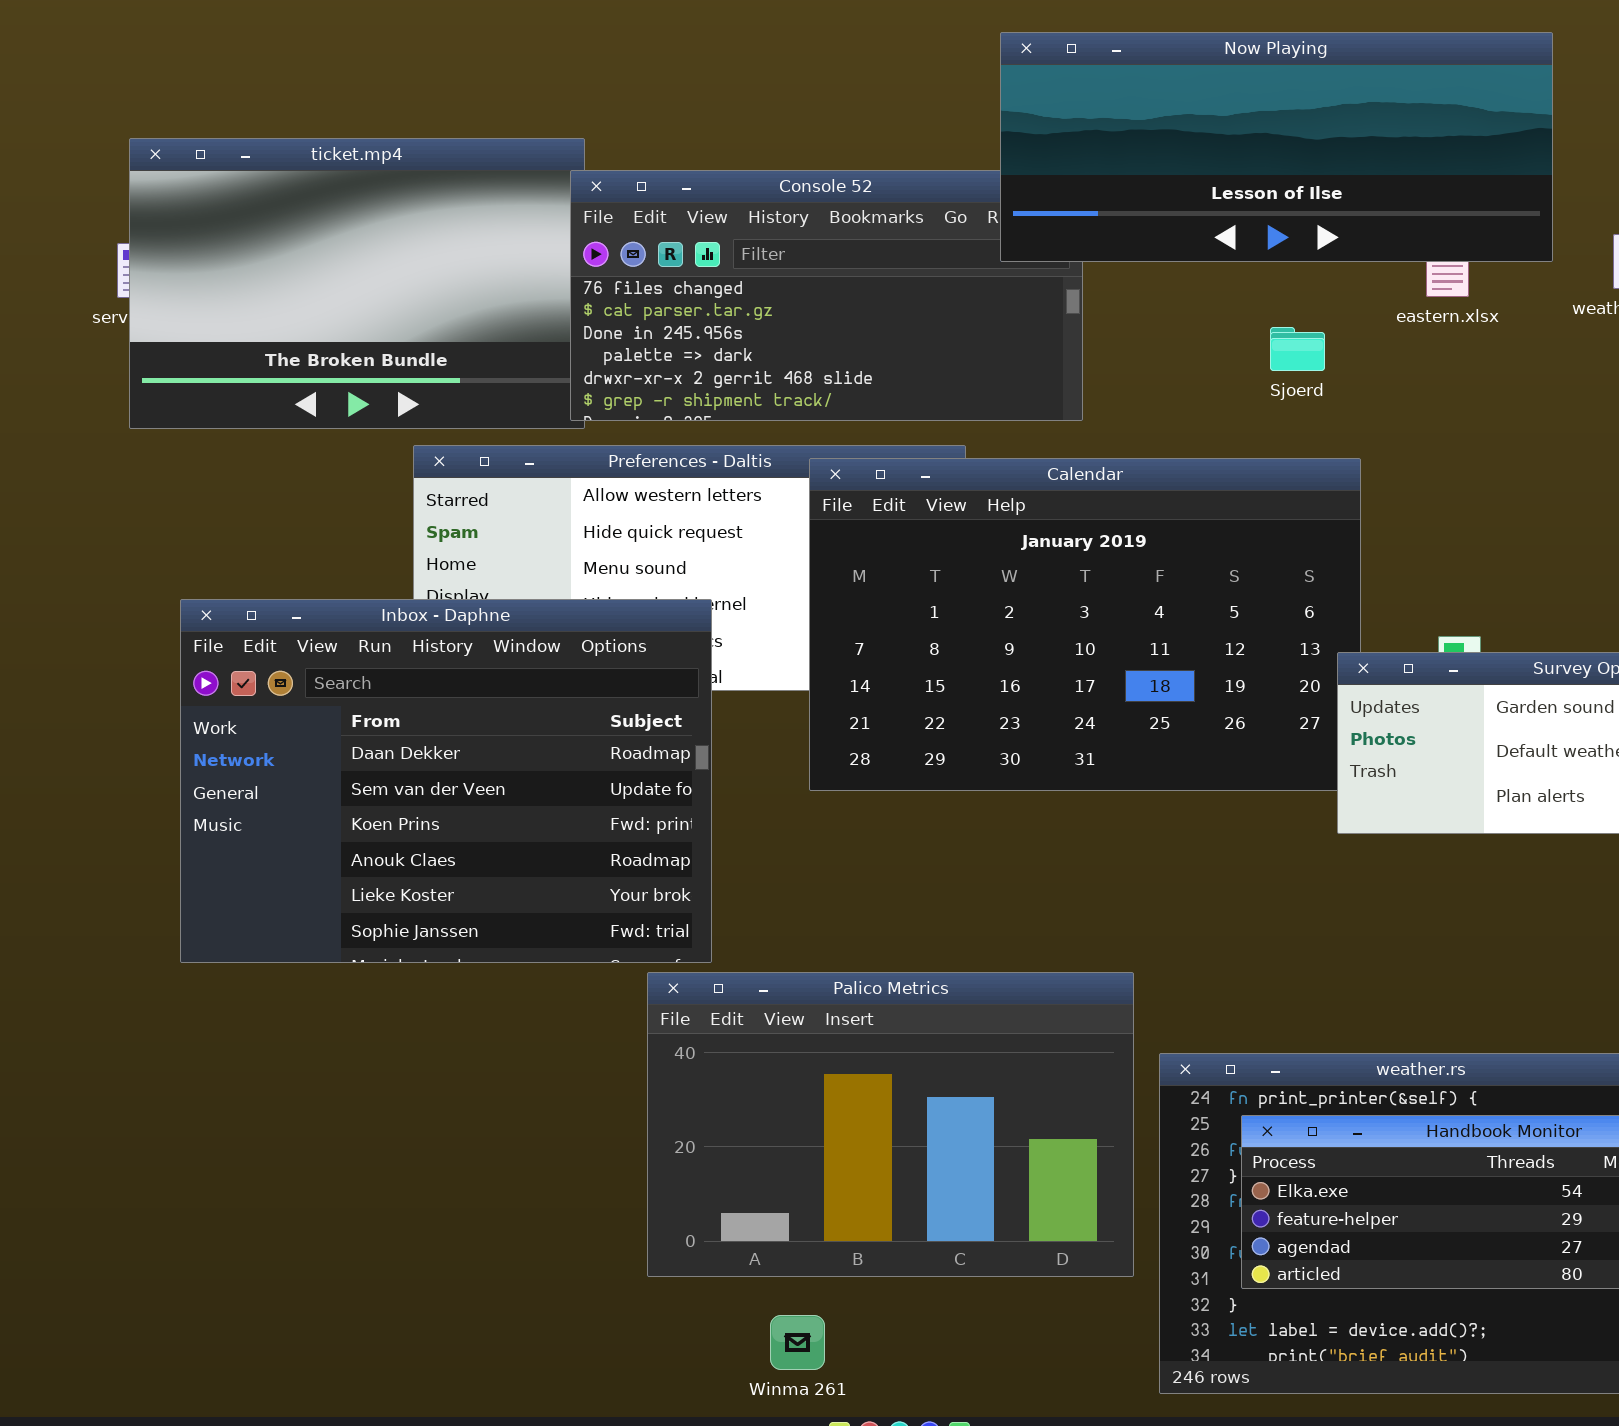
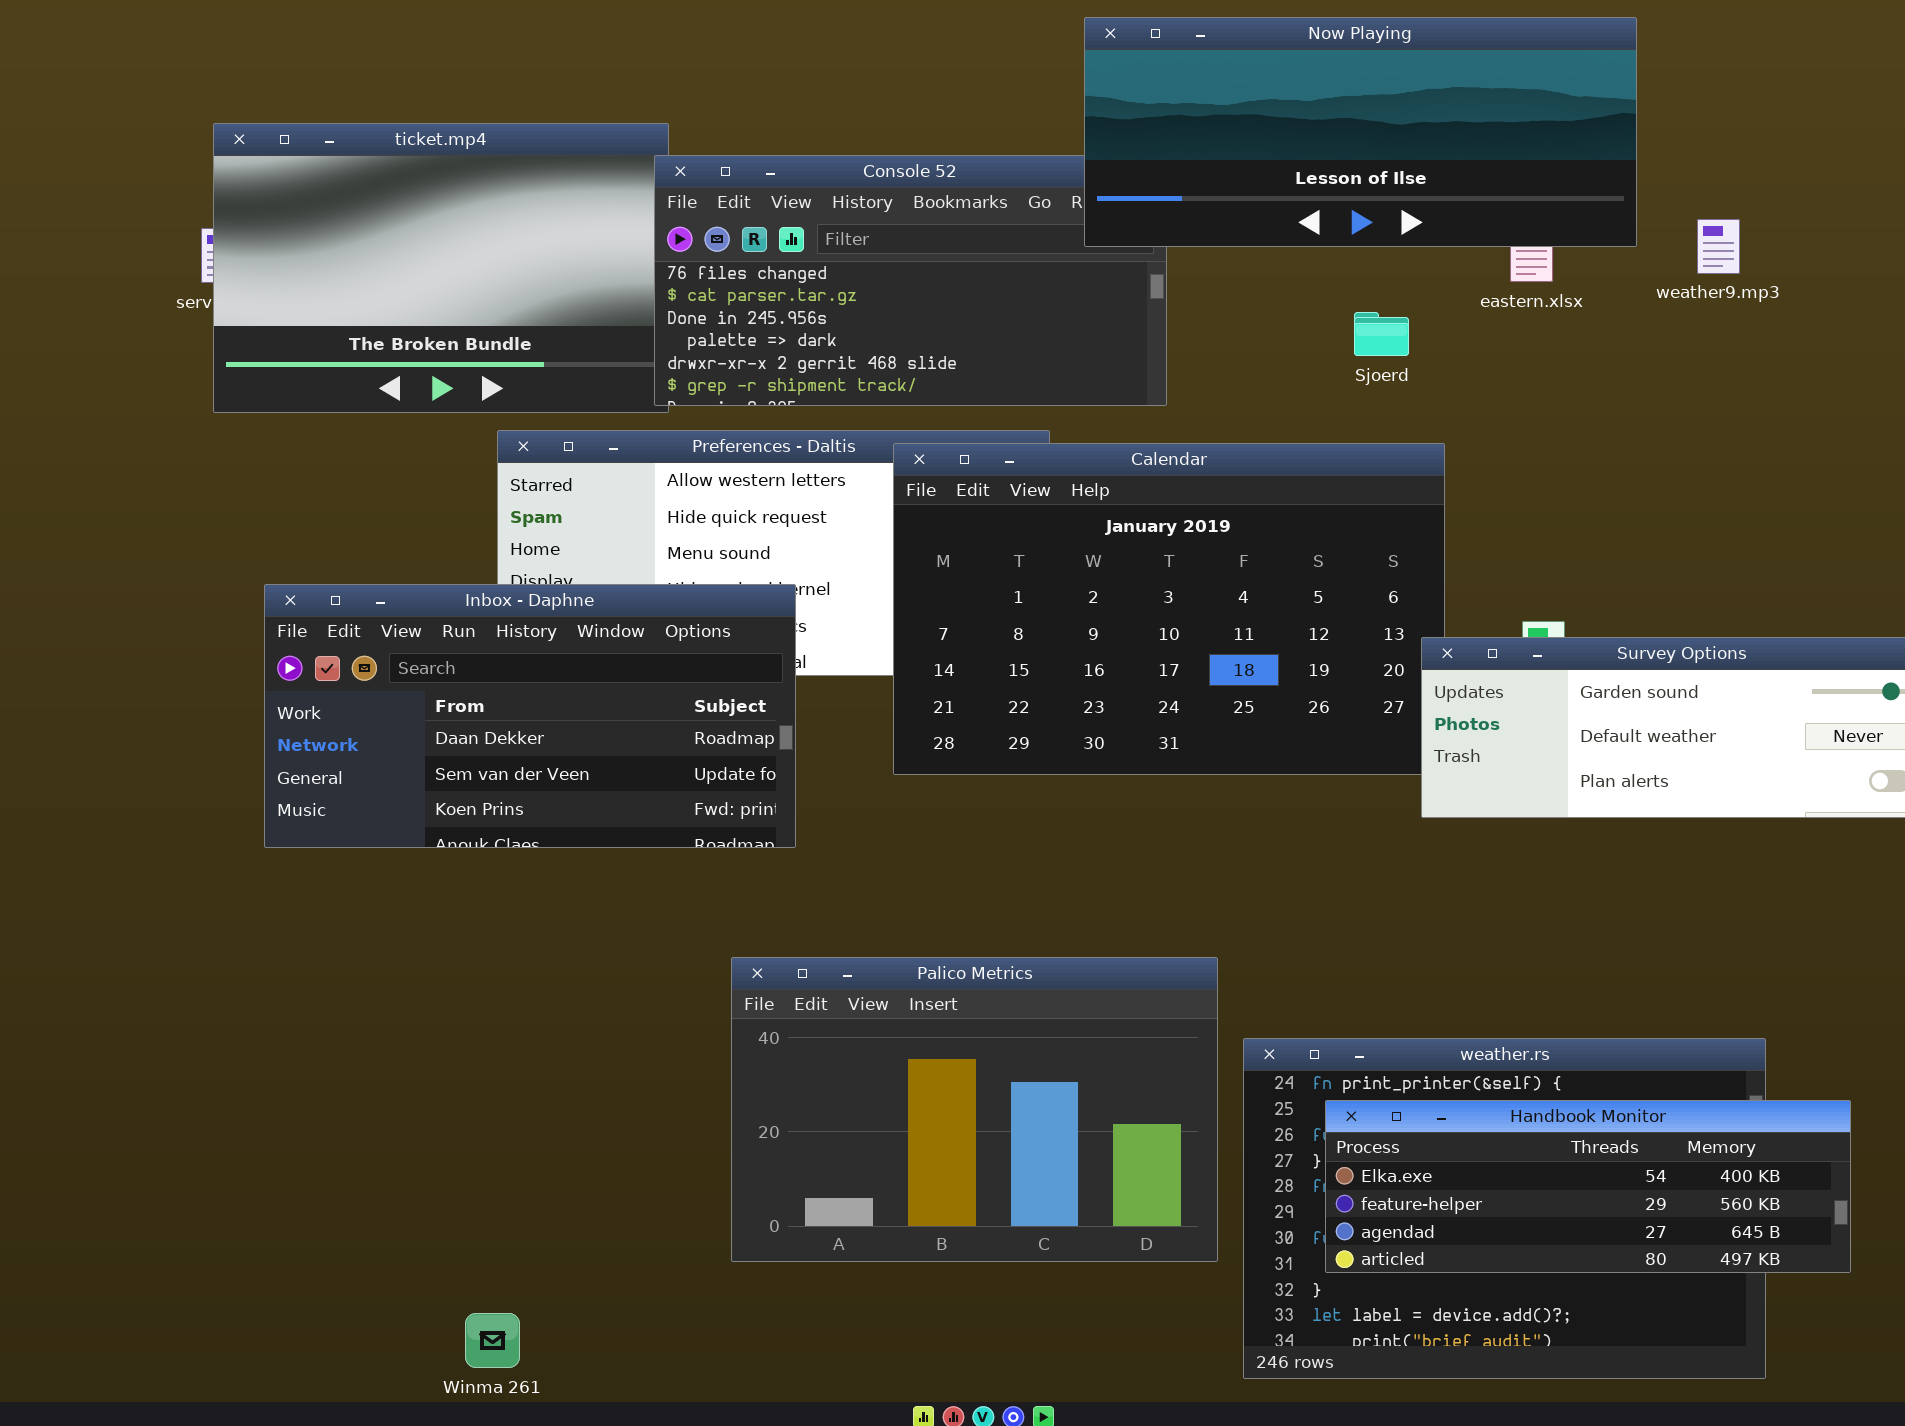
Inbox - Daphne: [180,599,712,963] -> [264,584,796,848], resized
Winma 261: [770,1315,825,1370] -> [465,1313,520,1368], moved

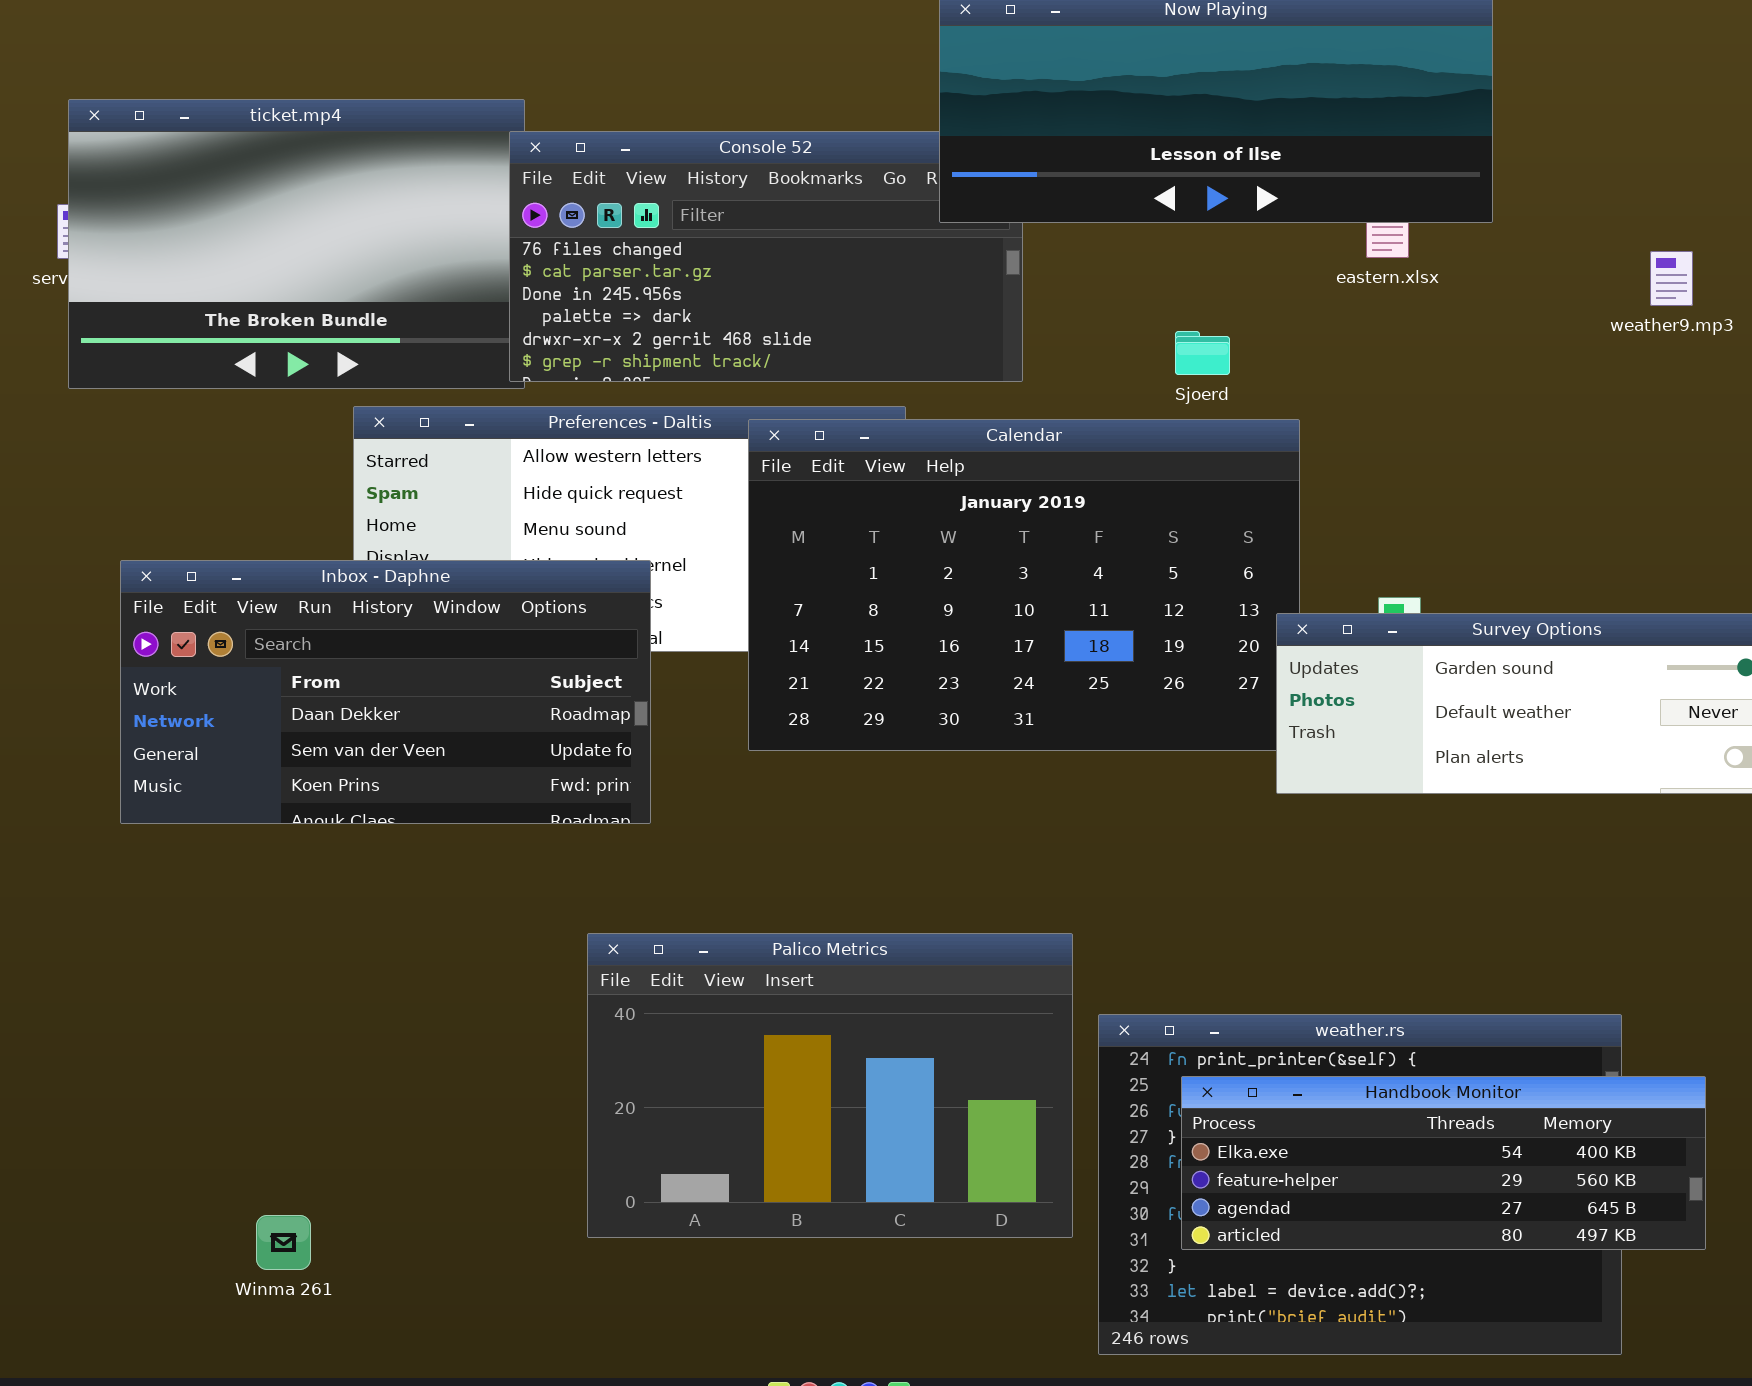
weather9.mp3: [1697,219,1740,274] -> [1650,251,1693,306], moved
Sjoerd: [1354,312,1409,356] -> [1175,331,1230,375], moved
Winma 261: [465,1313,520,1368] -> [256,1215,311,1270], moved

